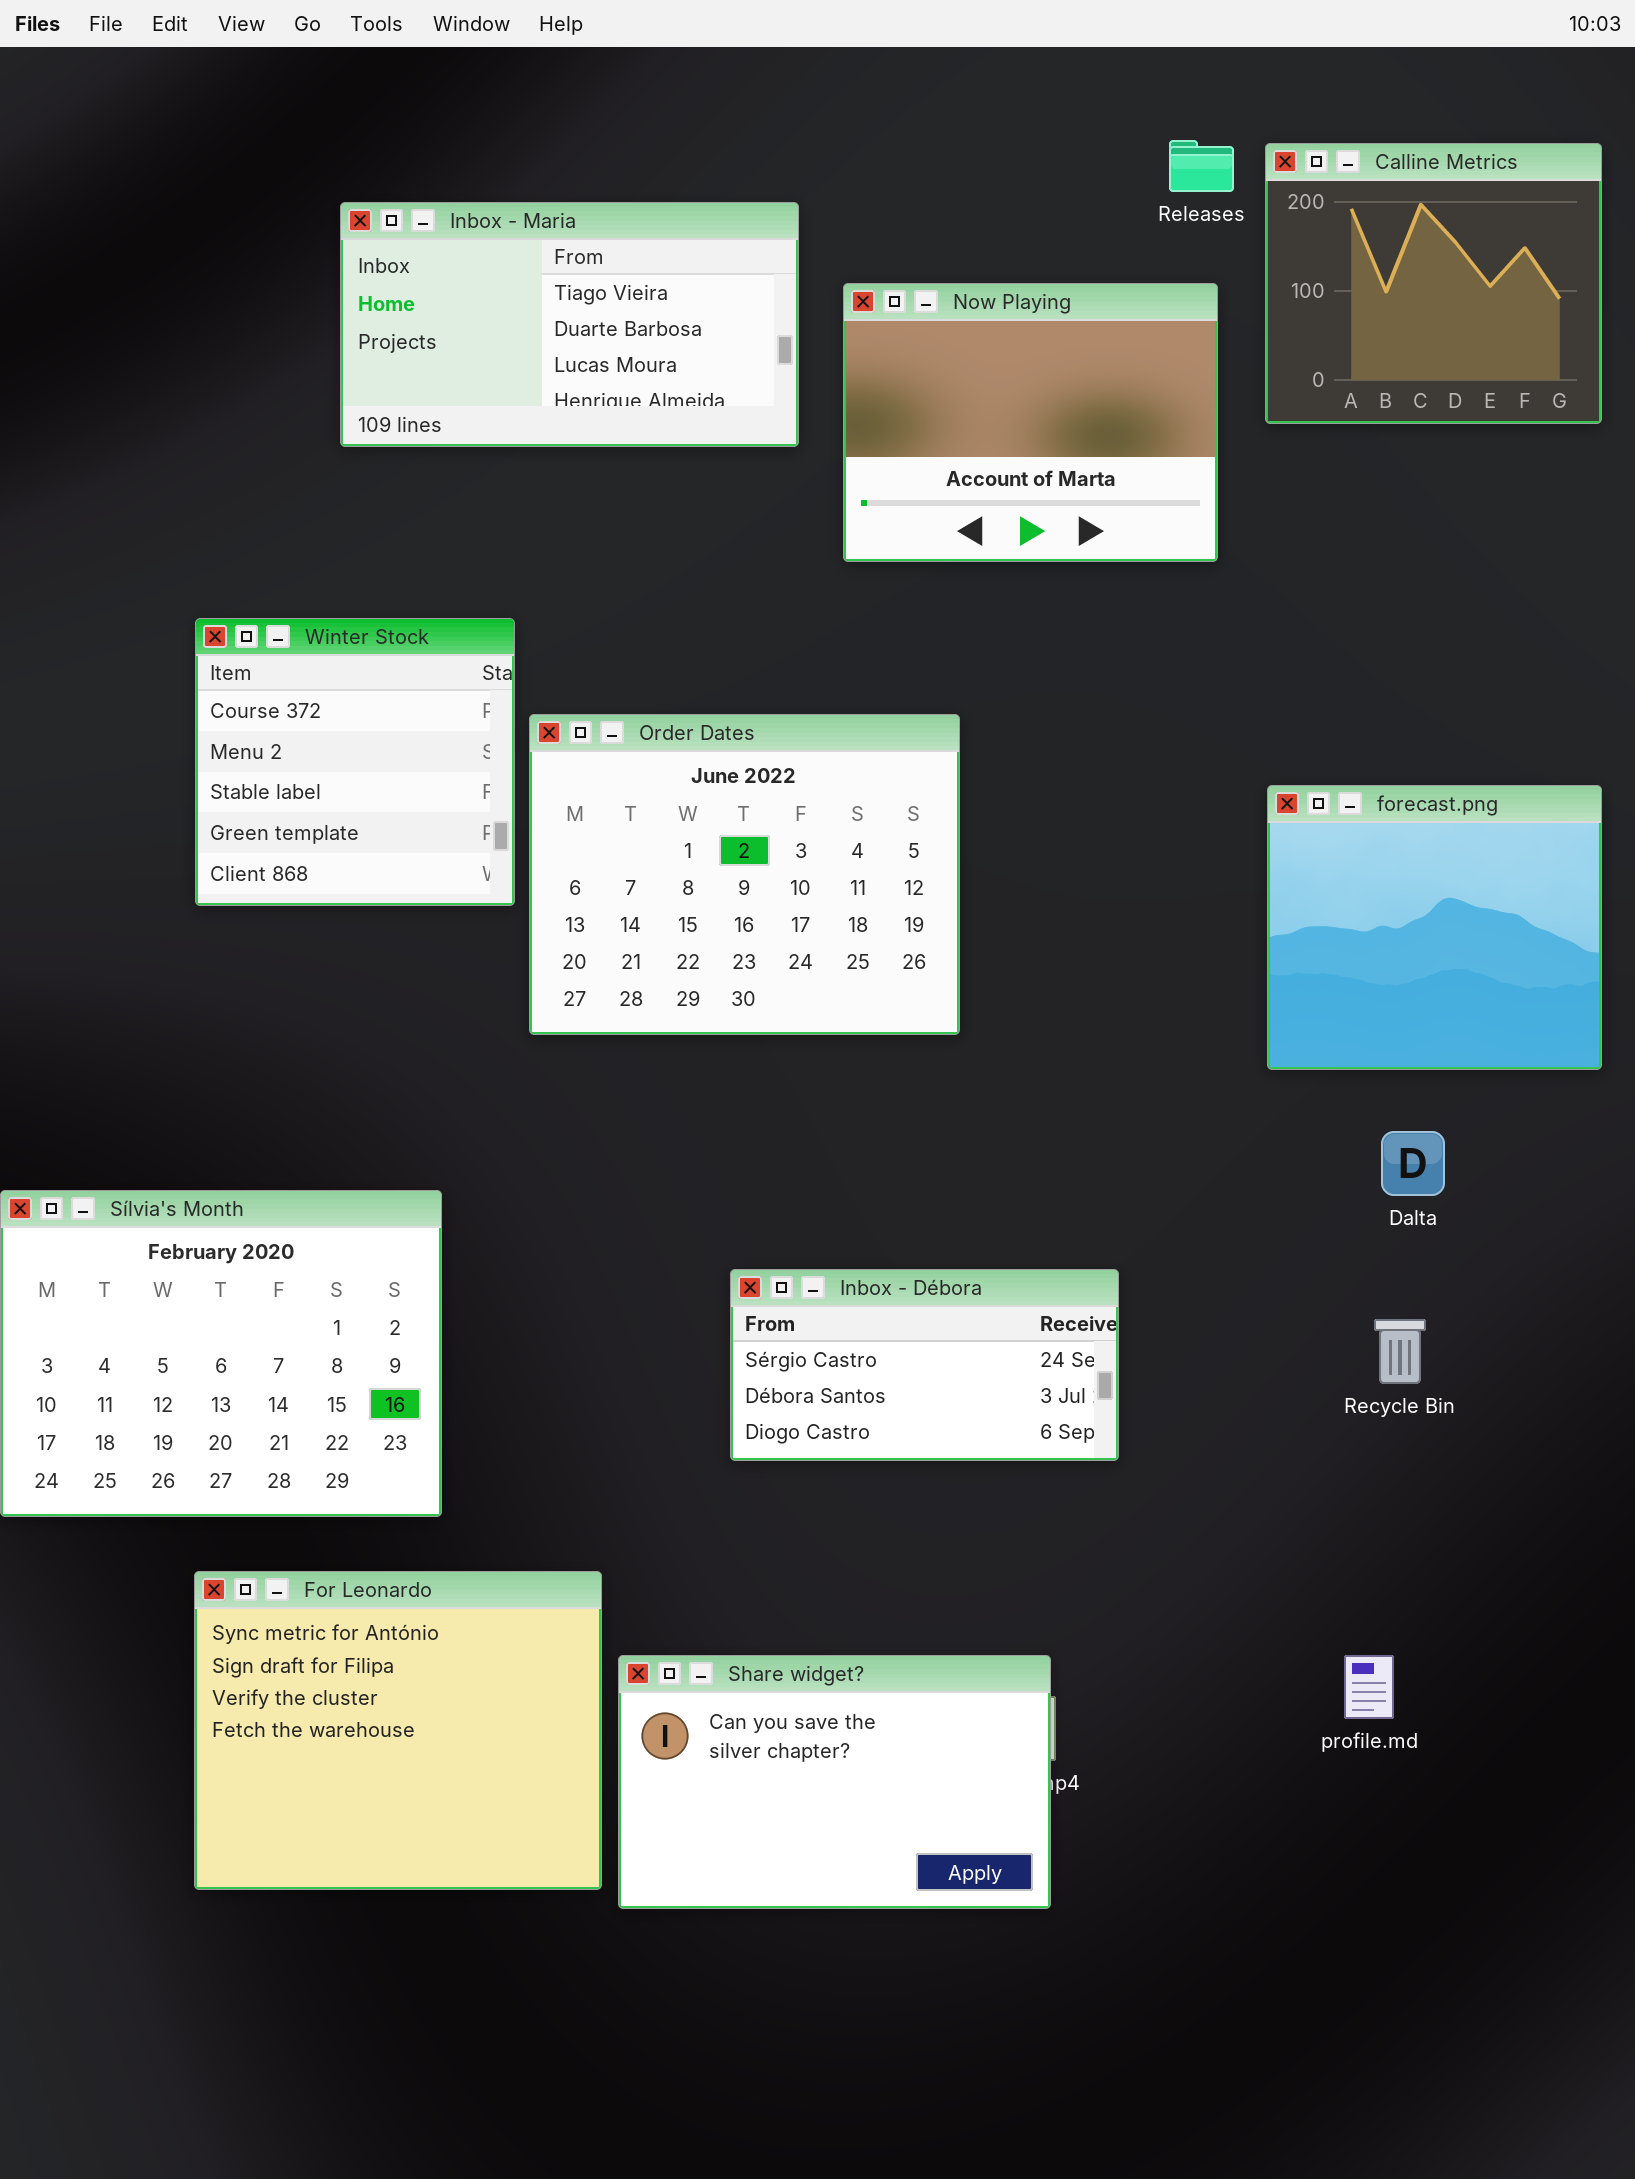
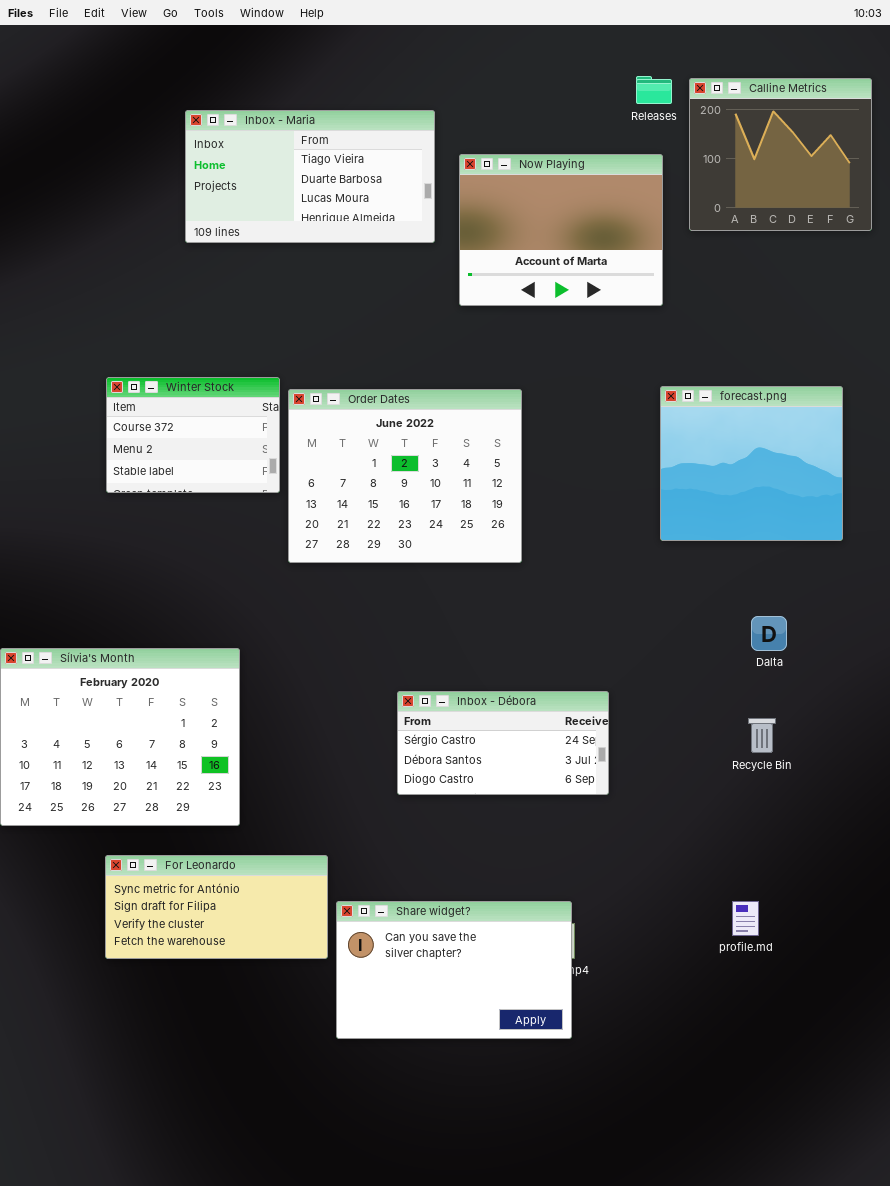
Winter Stock: [195,618,515,906] -> [106,377,280,493], resized
forecast.png: [1267,785,1602,1070] -> [660,386,843,541], moved
For Leonardo: [194,1571,602,1890] -> [105,855,328,959], resized

